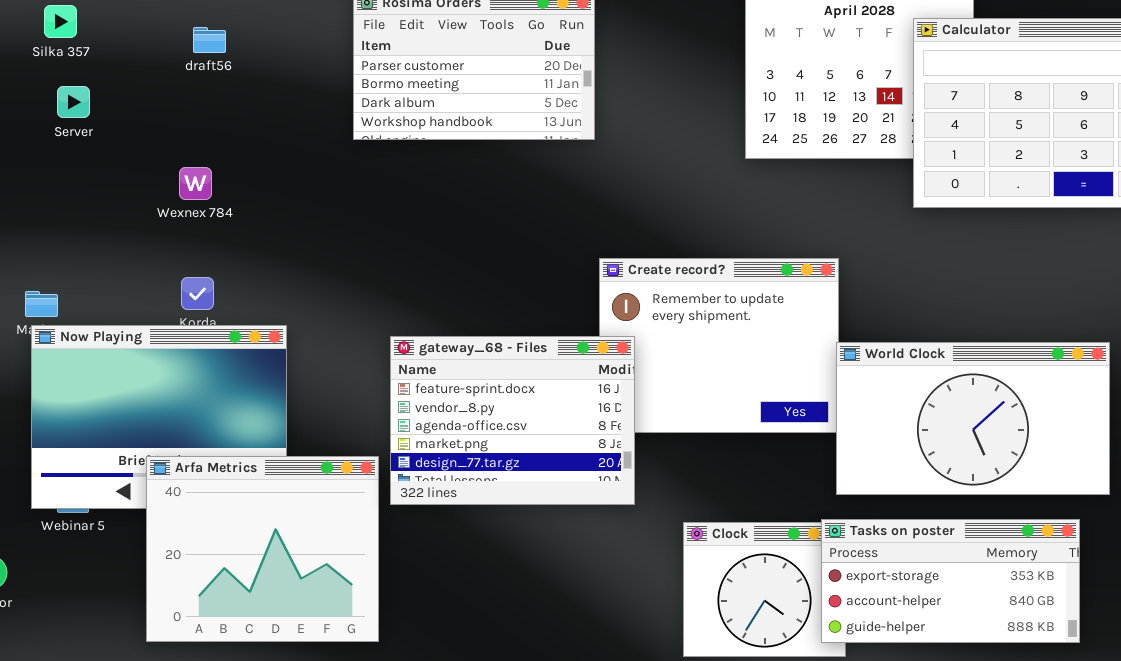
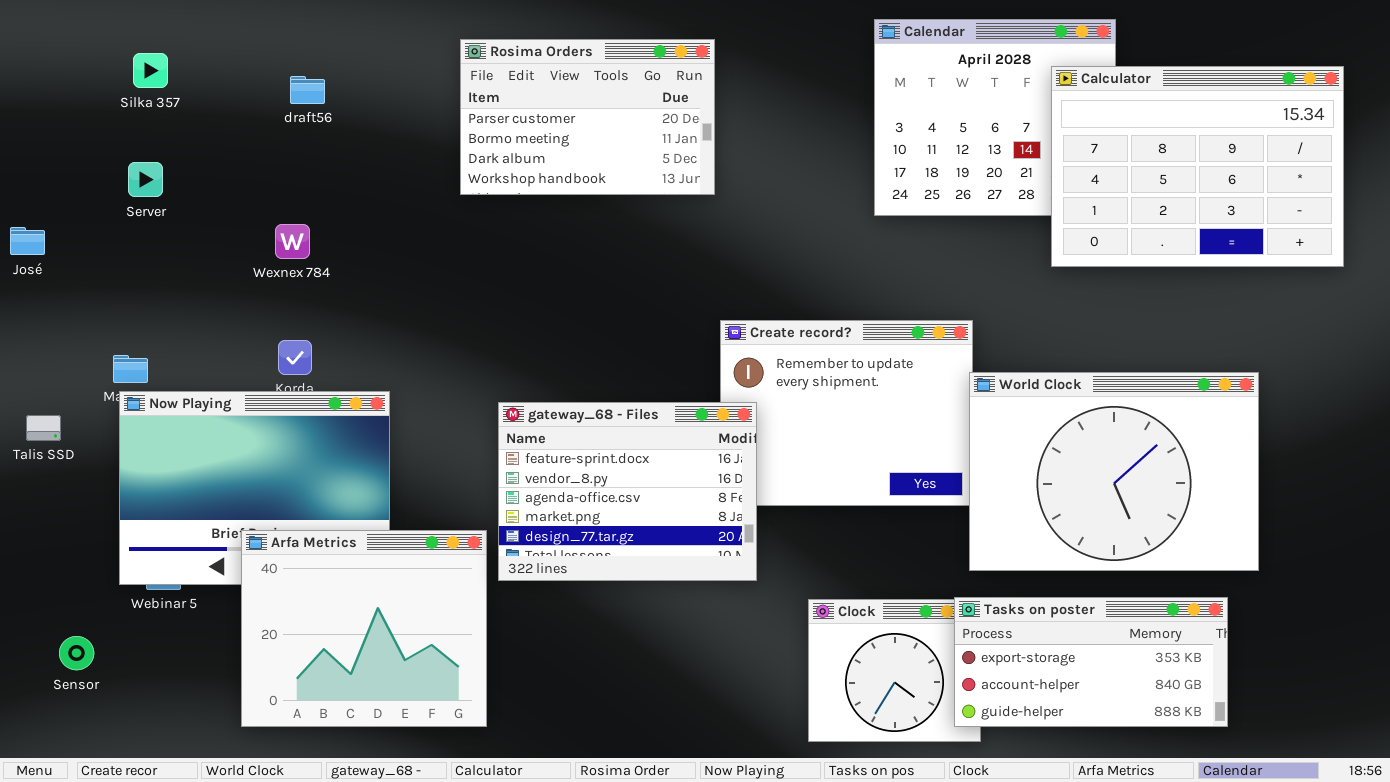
Server: [57,86,90,118] -> [128,162,163,197], moved
World Clock: [836,342,1110,495] -> [969,372,1259,571], resized

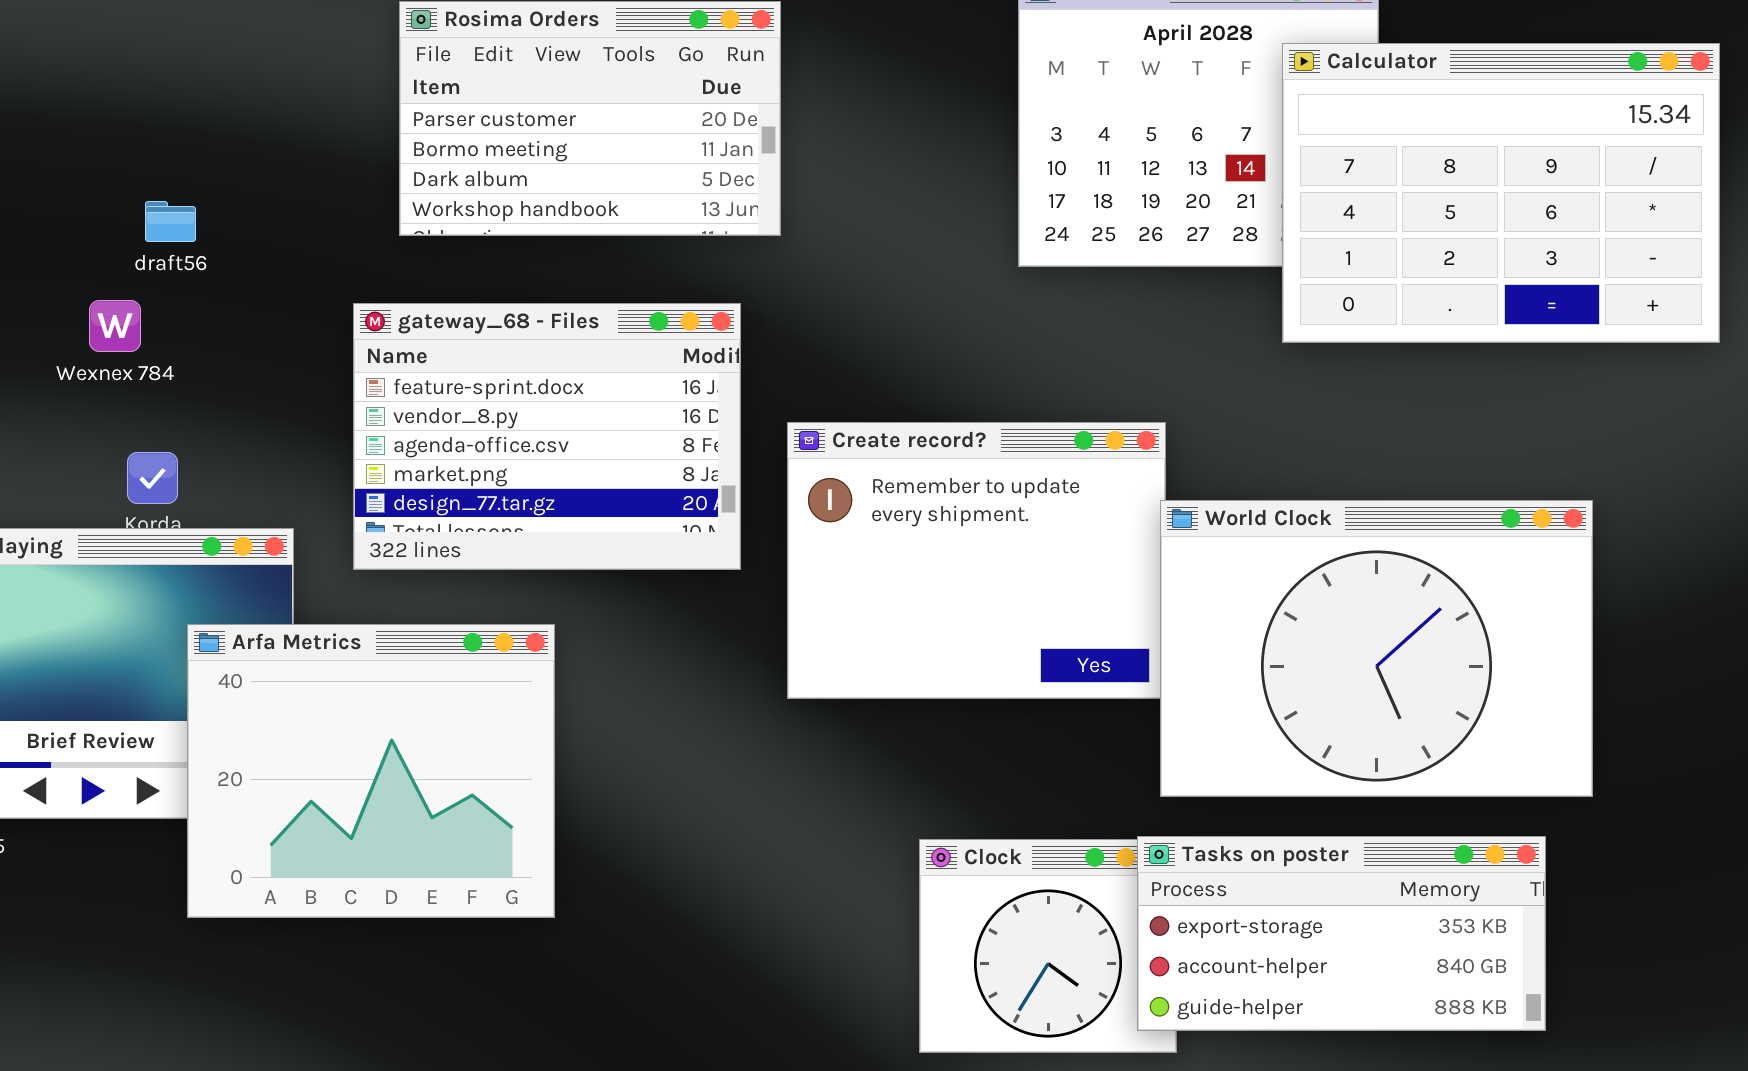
draft56: [290,76,325,104] -> [145,201,196,242], moved
Wexnex 784: [275,224,310,259] -> [89,300,141,352], moved
gateway_68 - Files: [498,402,757,581] -> [353,303,741,570], moved
Arfa Metrics: [241,530,487,727] -> [187,624,555,918], moved

